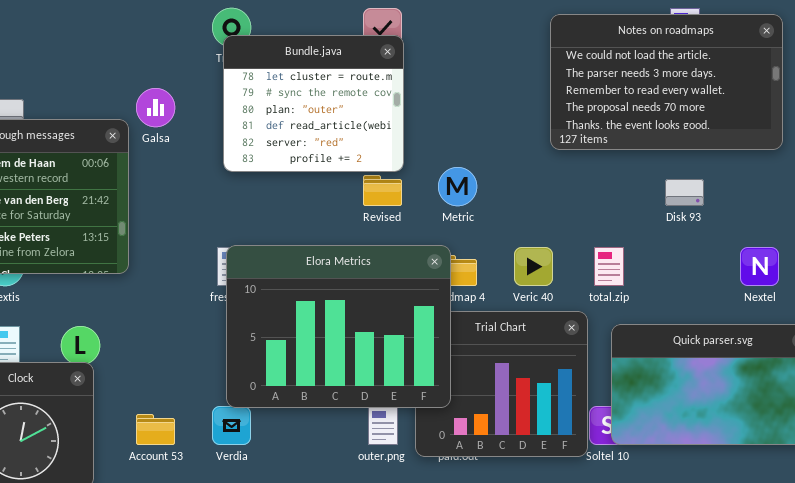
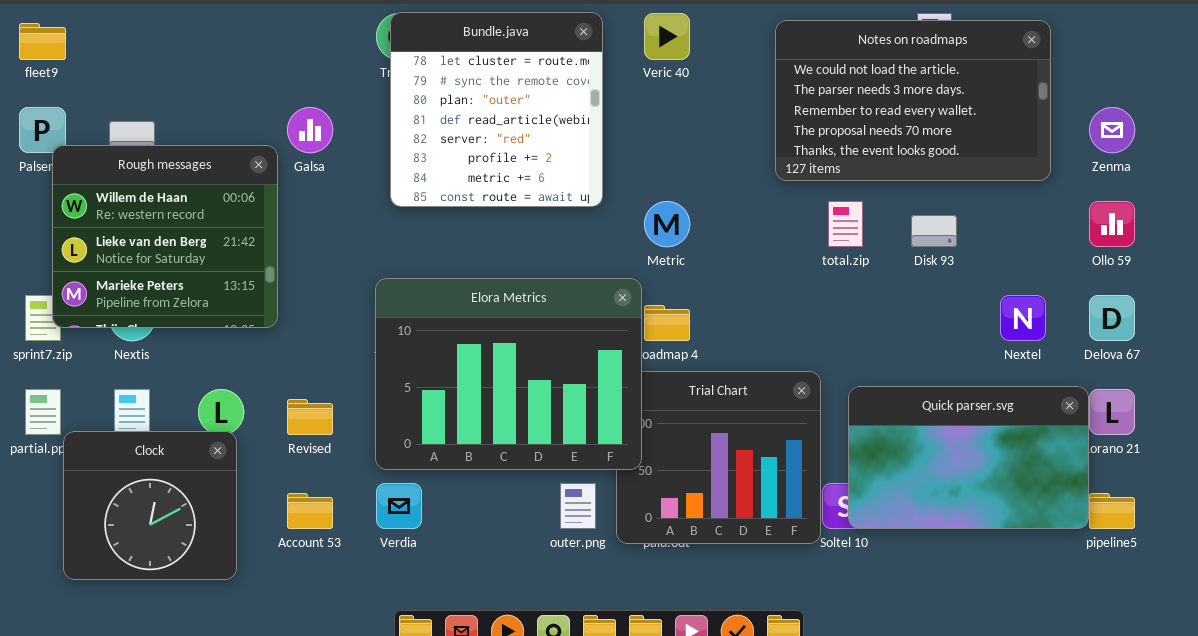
Bundle.java: [223,35,404,172] -> [390,12,603,207], resized
Revised: [363,175,402,206] -> [287,399,333,435], moved
Elora Metrics: [226,245,451,408] -> [375,278,642,470], moved
Veric 40: [514,247,553,286] -> [644,13,690,60], moved
total.zip: [594,247,624,286] -> [828,201,863,247], moved

